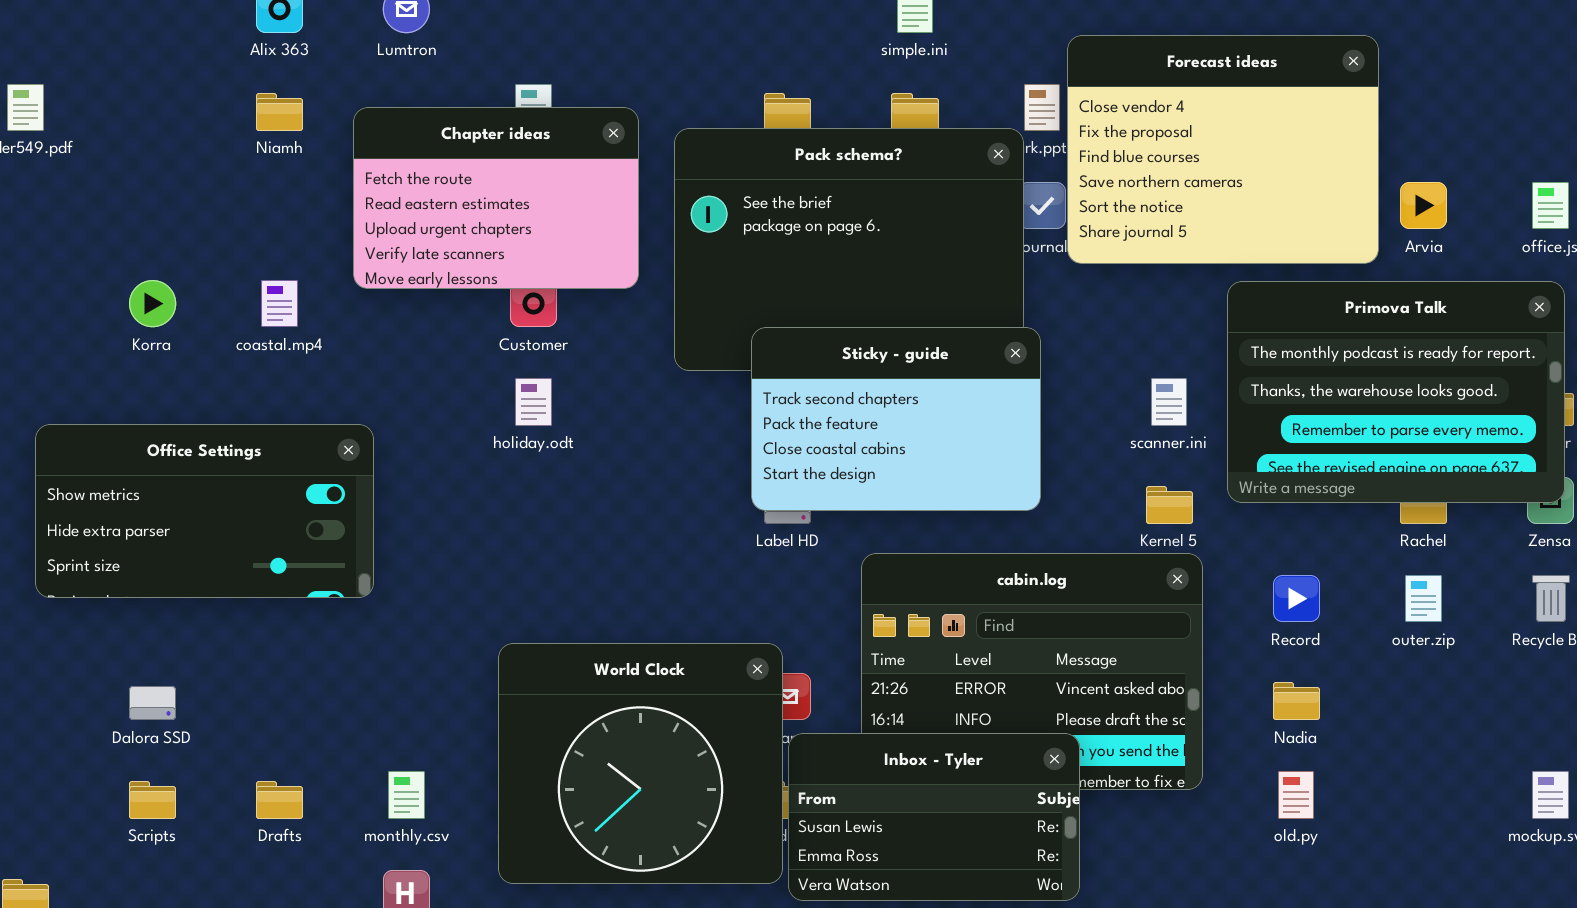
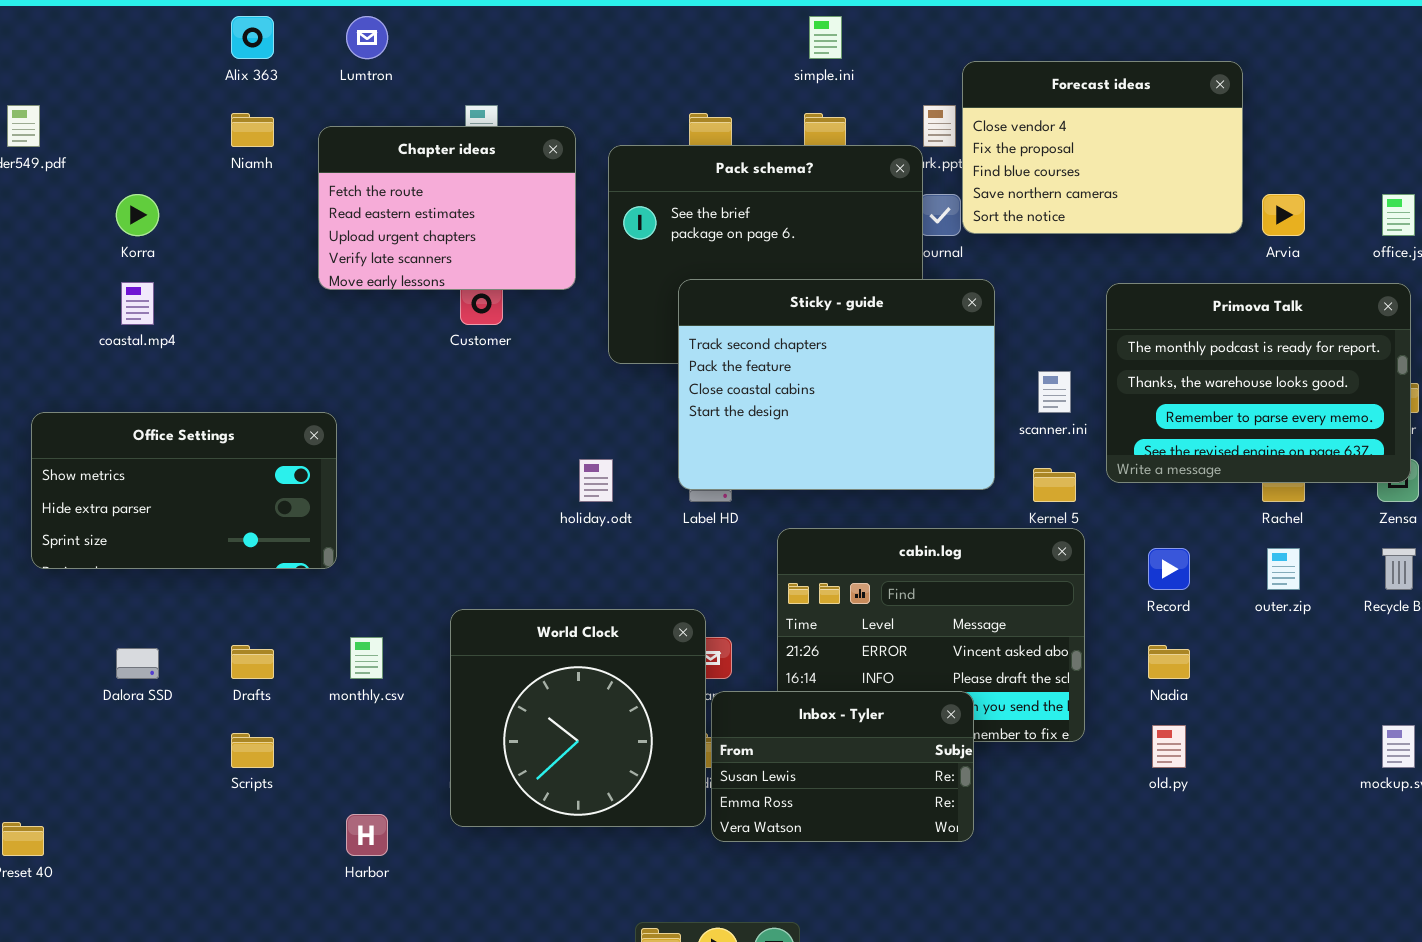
Forecast ideas: [1067,35,1379,264] -> [962,61,1243,234], resized
Korra: [129,280,176,327] -> [116,194,159,236], moved
coastal.mp4: [261,280,298,327] -> [121,282,154,325], moved
Sticky - guide: [751,327,1041,511] -> [678,279,995,490], resized
holiday.odt: [515,378,552,426] -> [579,459,613,502], moved
monthly.csv: [388,771,425,819] -> [350,637,383,679], moved
Scripts: [129,781,176,819] -> [231,733,274,768], moved
Drafts: [256,781,303,819] -> [231,645,274,679], moved

